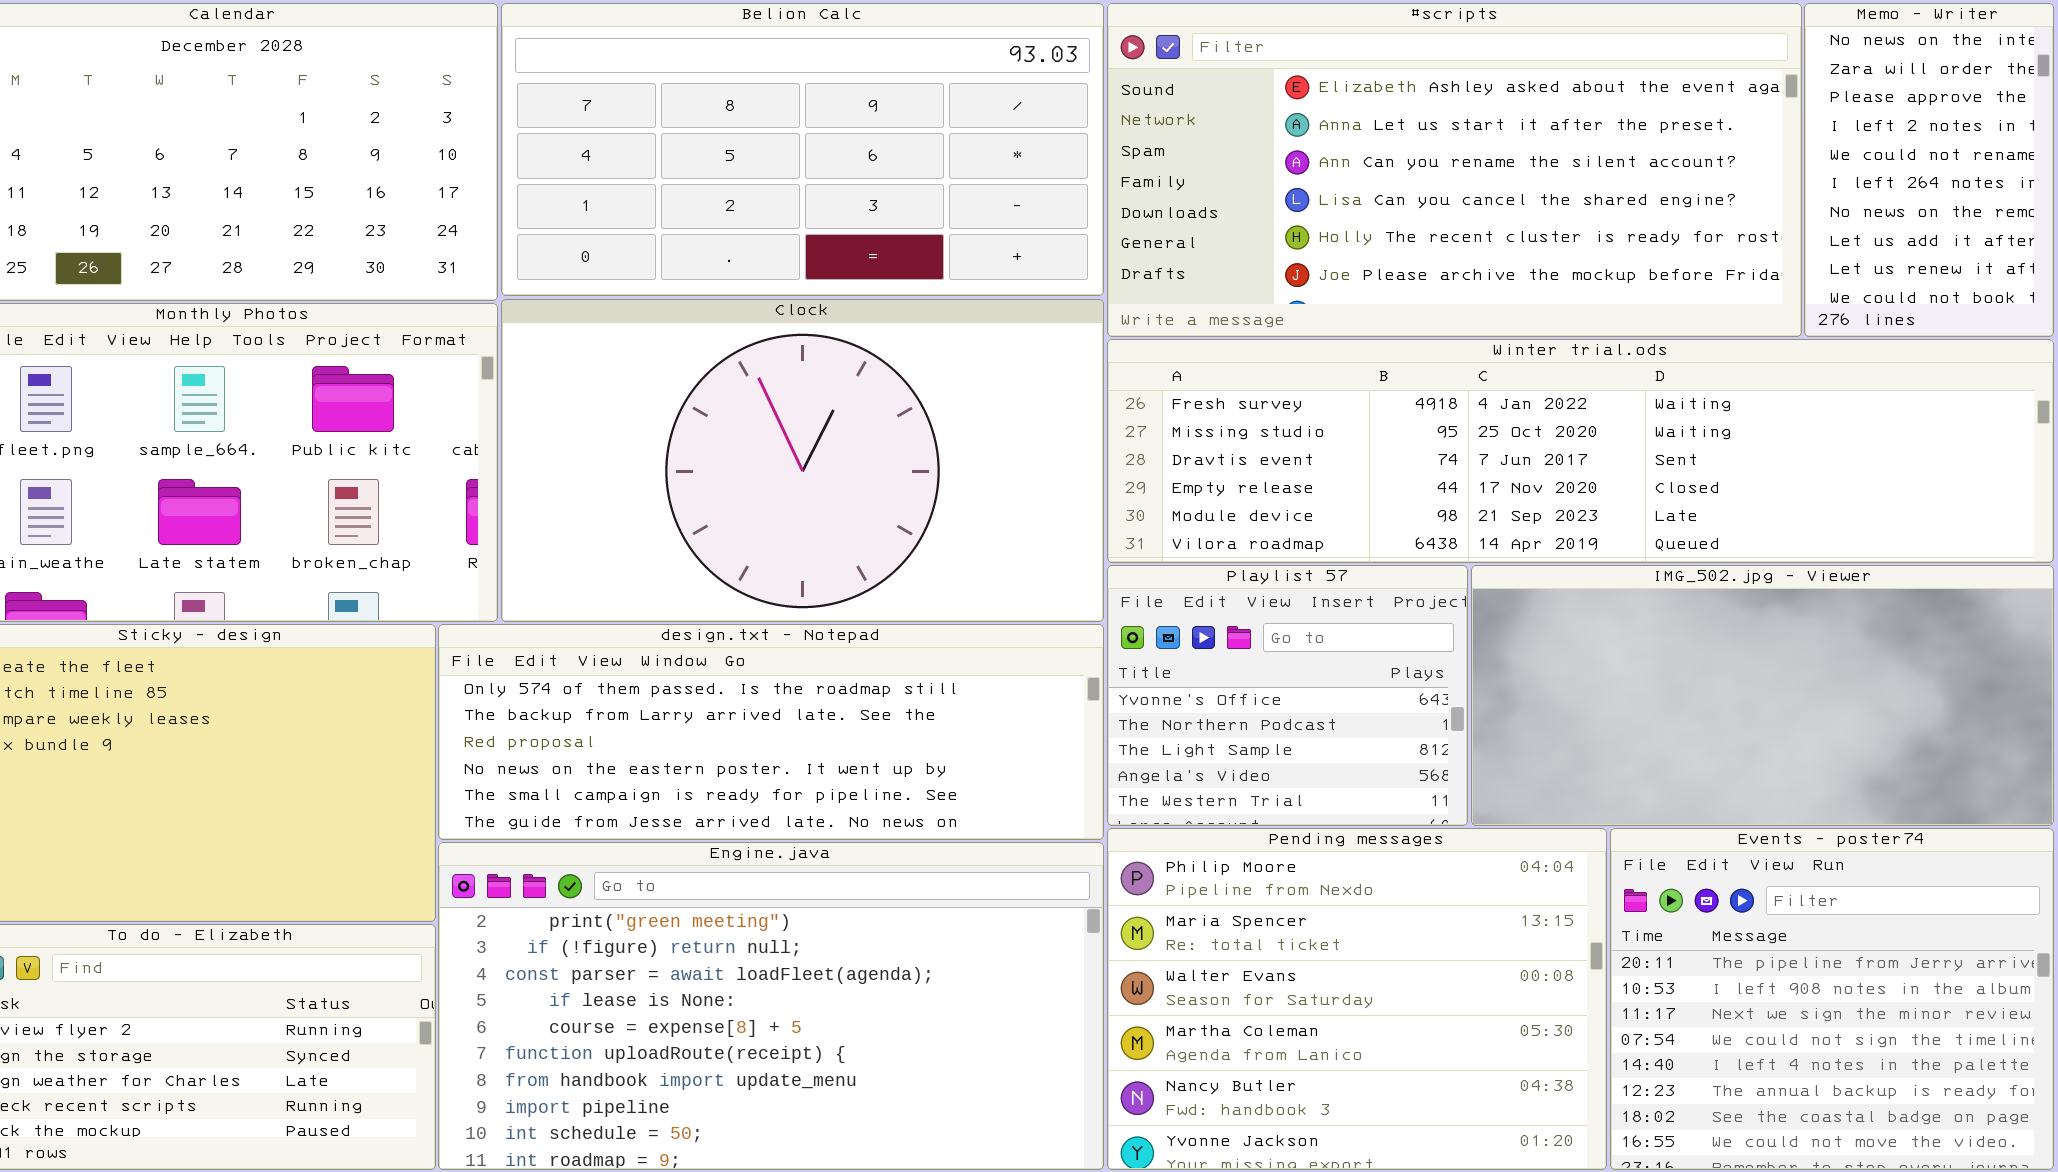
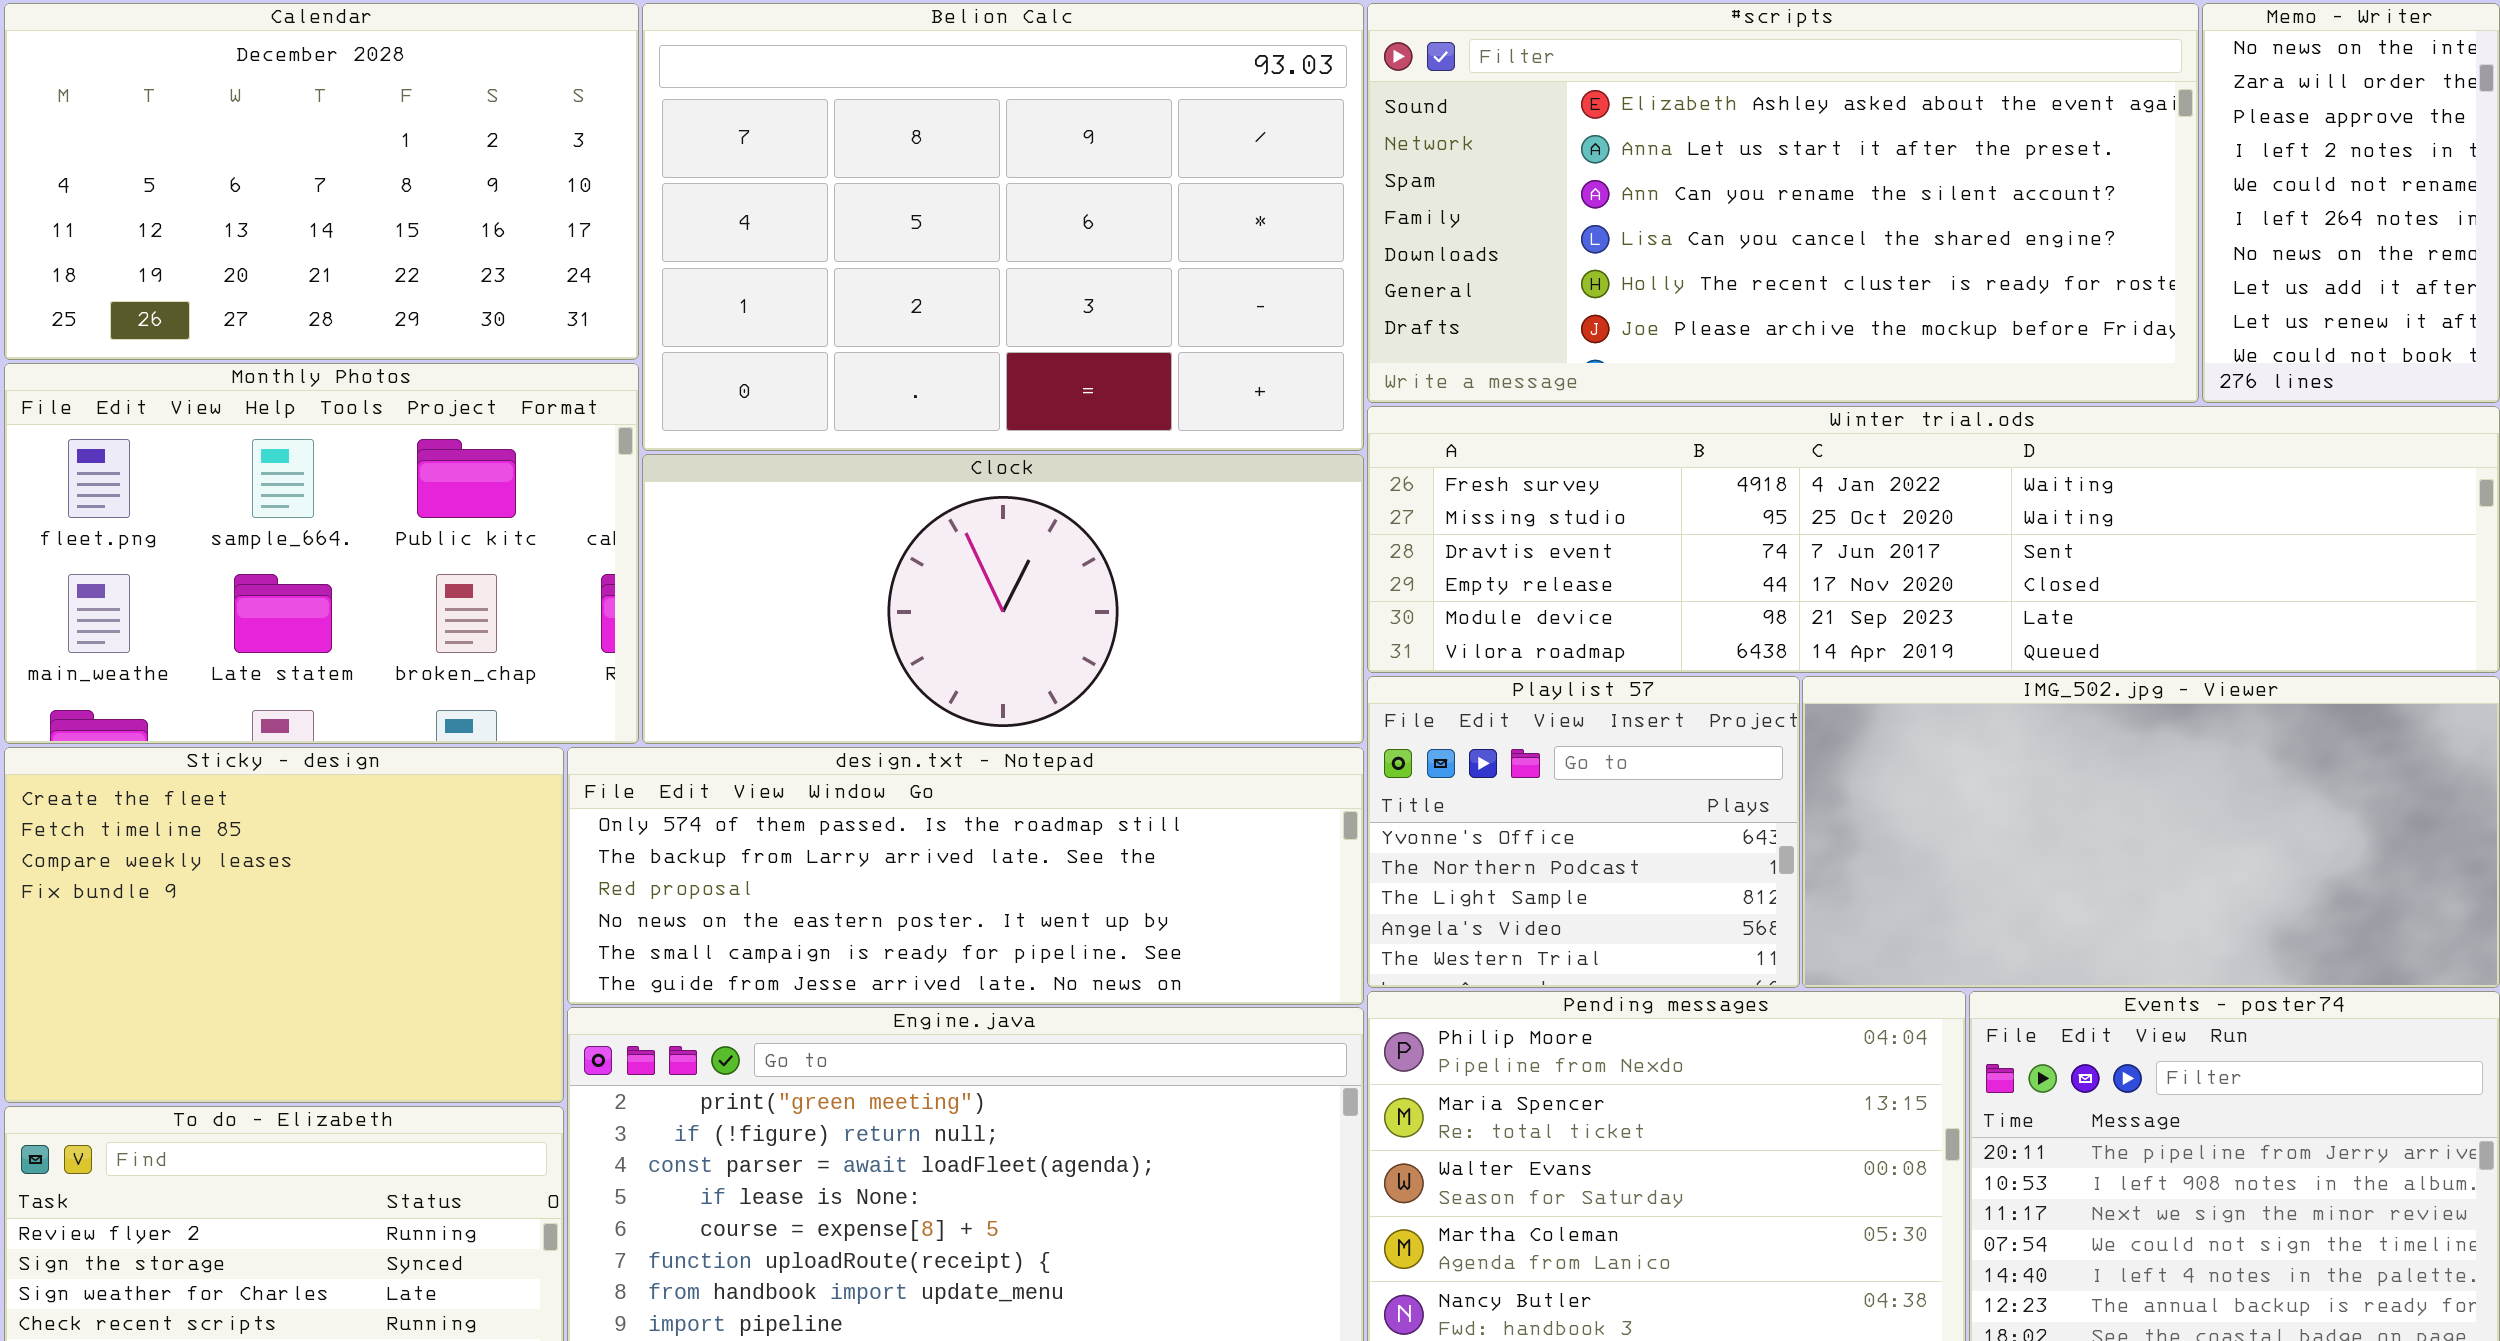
Belion Calc: [501,3,1104,296] -> [642,3,1364,451], resized
Clock: [501,299,1104,622] -> [642,454,1364,744], resized

